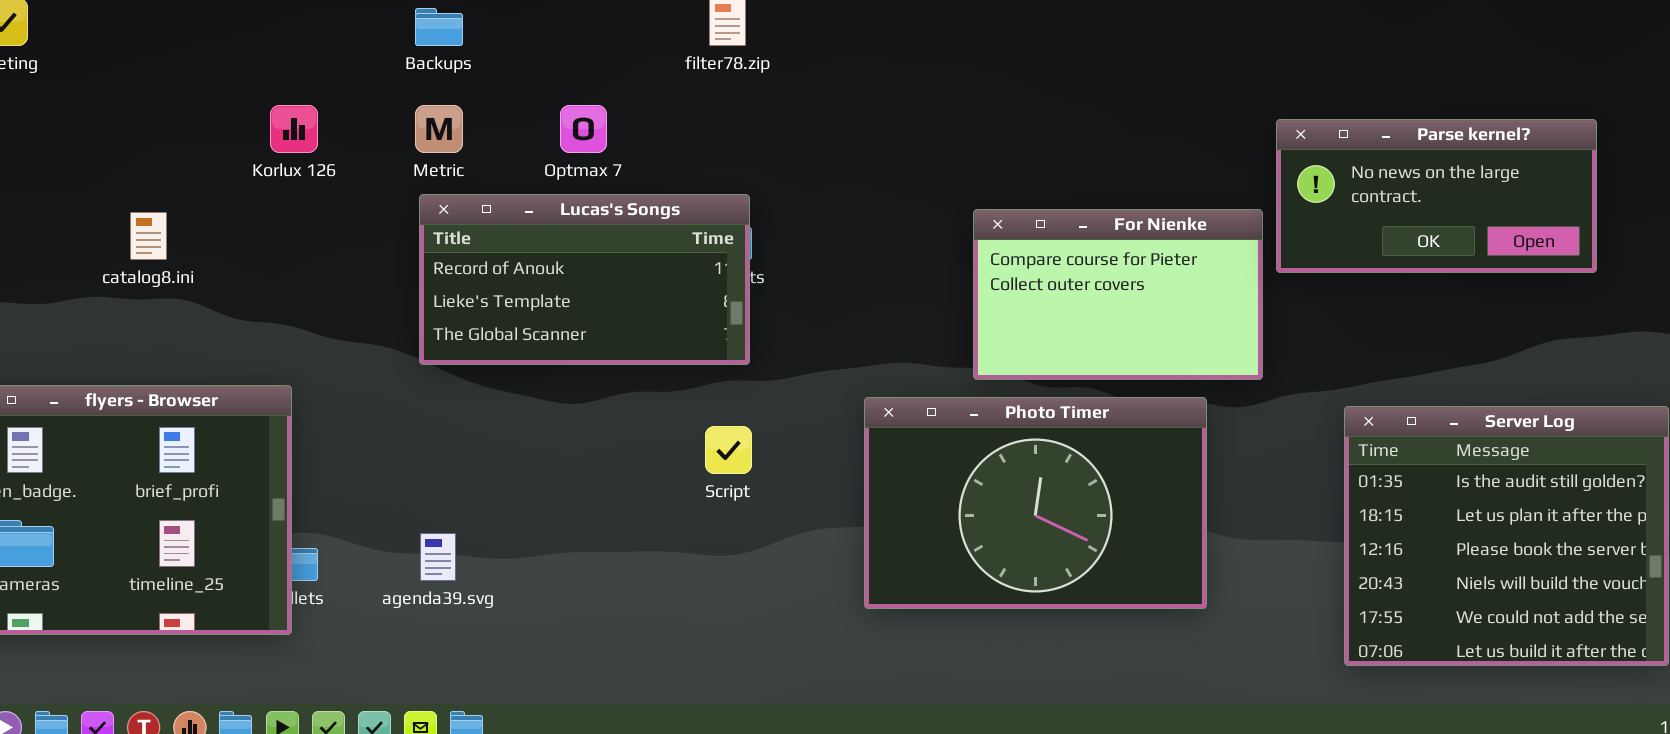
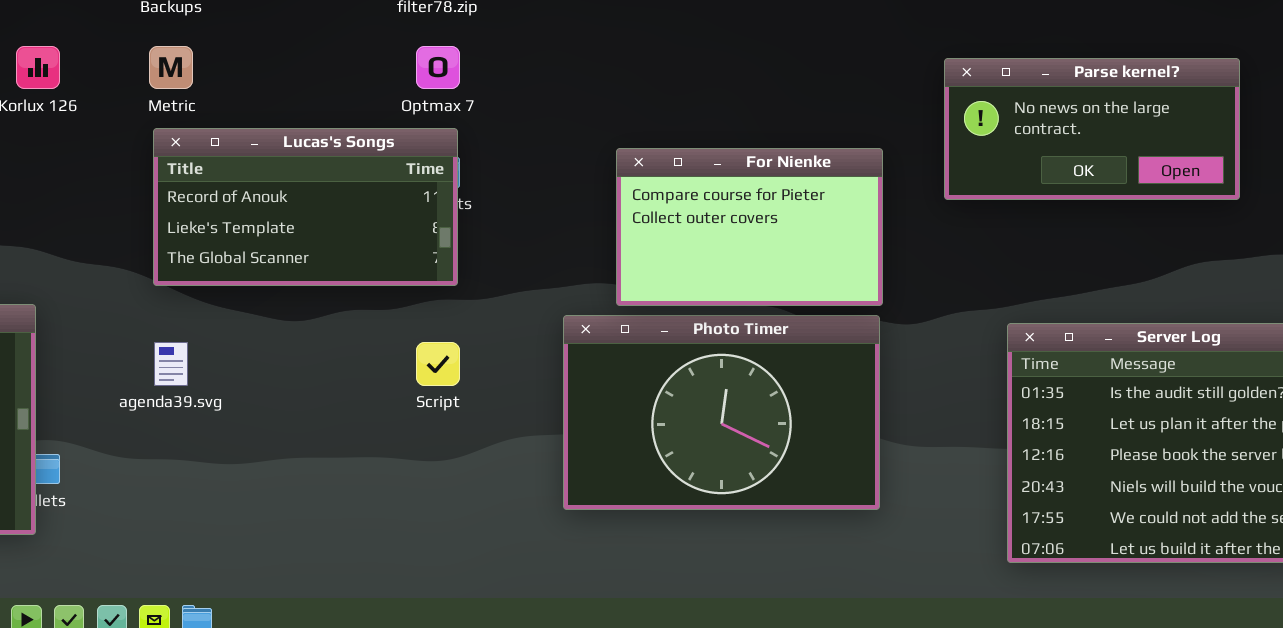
Optmax 7: [560,105,607,153] -> [416,46,460,89], moved
For Nienke: [973,209,1263,380] -> [616,148,883,306], moved
agenda39.svg: [420,533,456,581] -> [154,342,188,386], moved

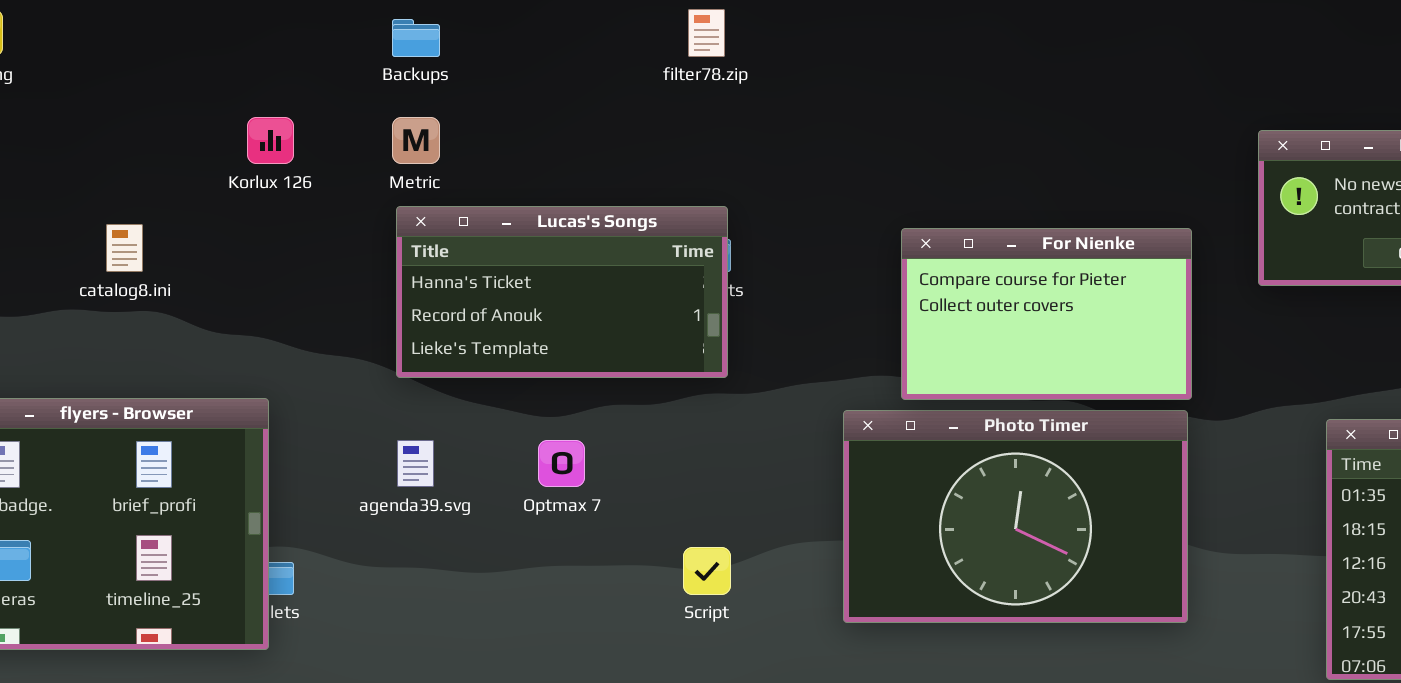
Optmax 7: [416,46,460,89] -> [538,440,585,487], moved
Lucas's Songs: [153,128,458,286] -> [396,206,728,378], scrolled up 1 row
Script: [416,342,460,386] -> [683,547,731,595], moved

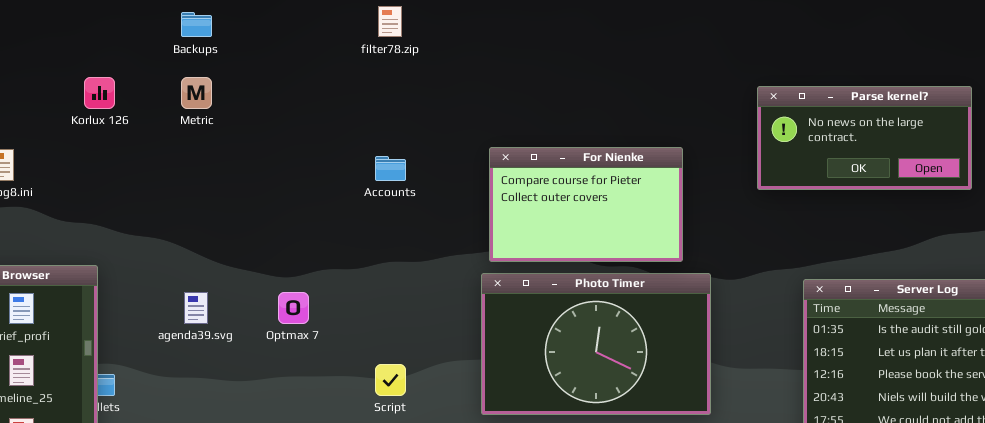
Lucas's Songs: [396,206,728,378] -> none, closed
For Nienke: [901,228,1192,400] -> [489,147,683,262], moved

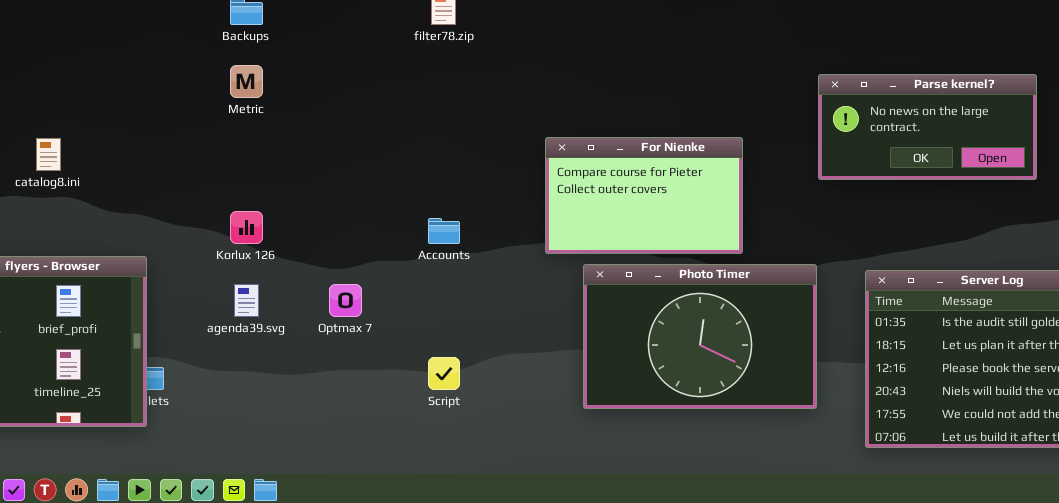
Korlux 126: [84,77,115,109] -> [230,211,263,244], moved
Accounts: [375,156,406,181] -> [428,218,460,244], moved
Photo Timer: [481,273,711,415] -> [583,264,817,409], moved

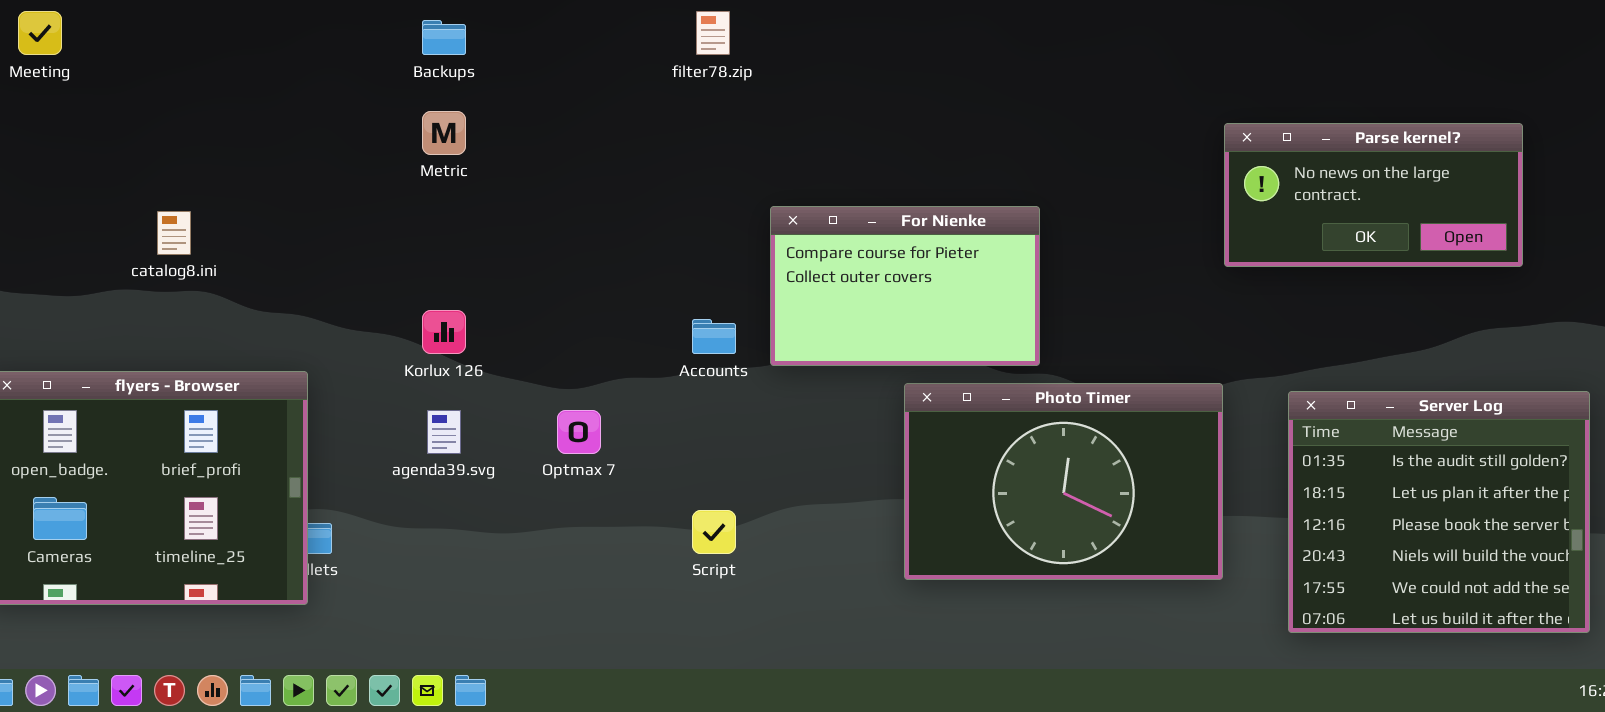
For Nienke: [545,137,743,254] -> [770,206,1040,366], moved

